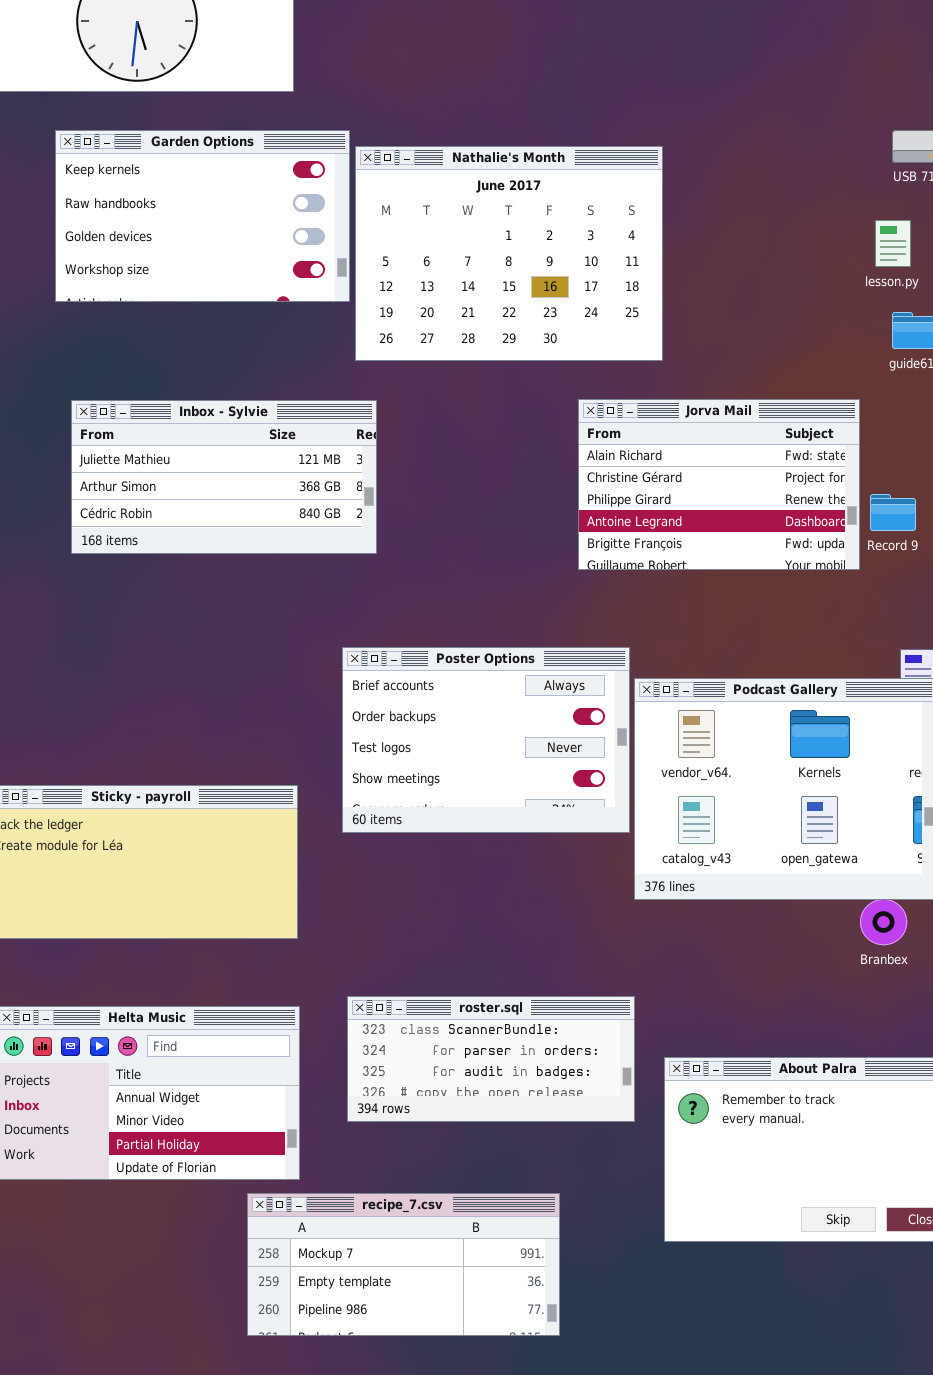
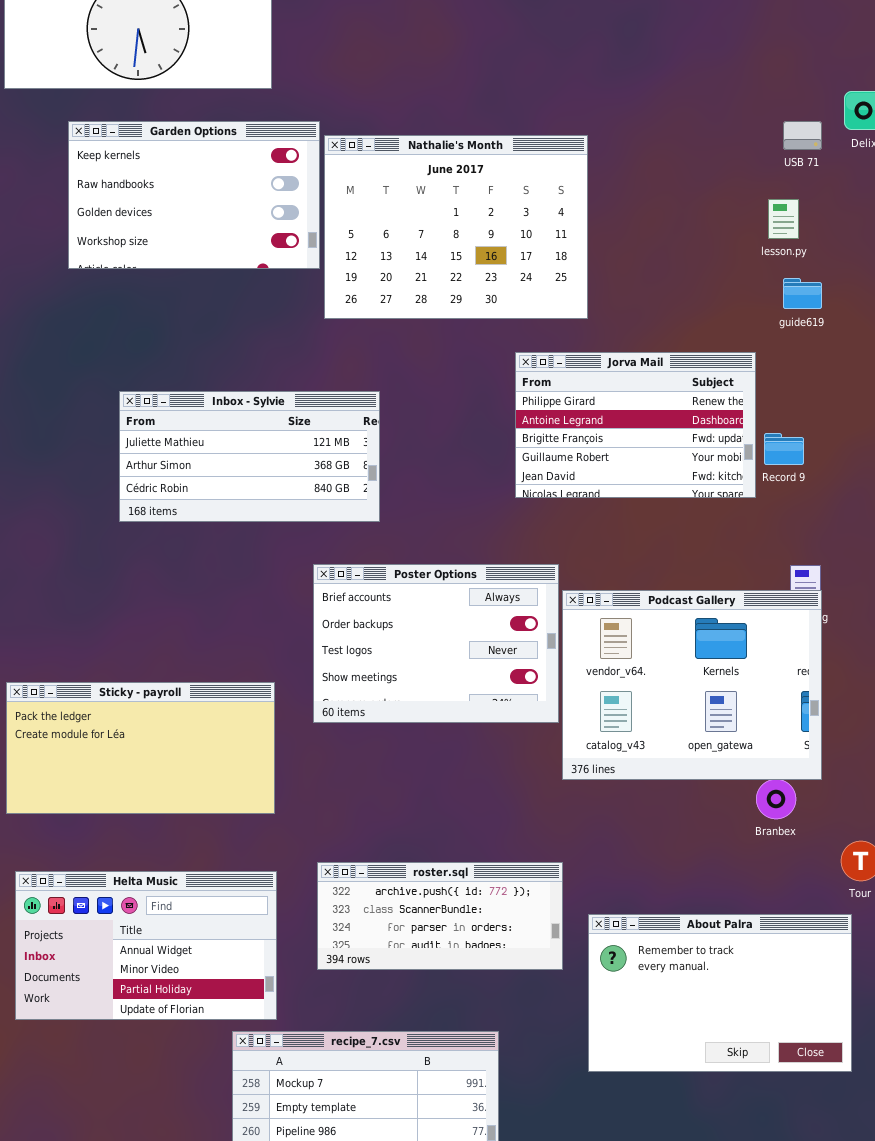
Jorva Mail: [578,399,860,570] -> [515,352,756,498], scrolled down 2 rows
Inbox - Sylvie: [71,400,377,554] -> [119,391,380,522], moved
roster.sql: [347,996,635,1122] -> [317,862,563,970], scrolled up 1 row

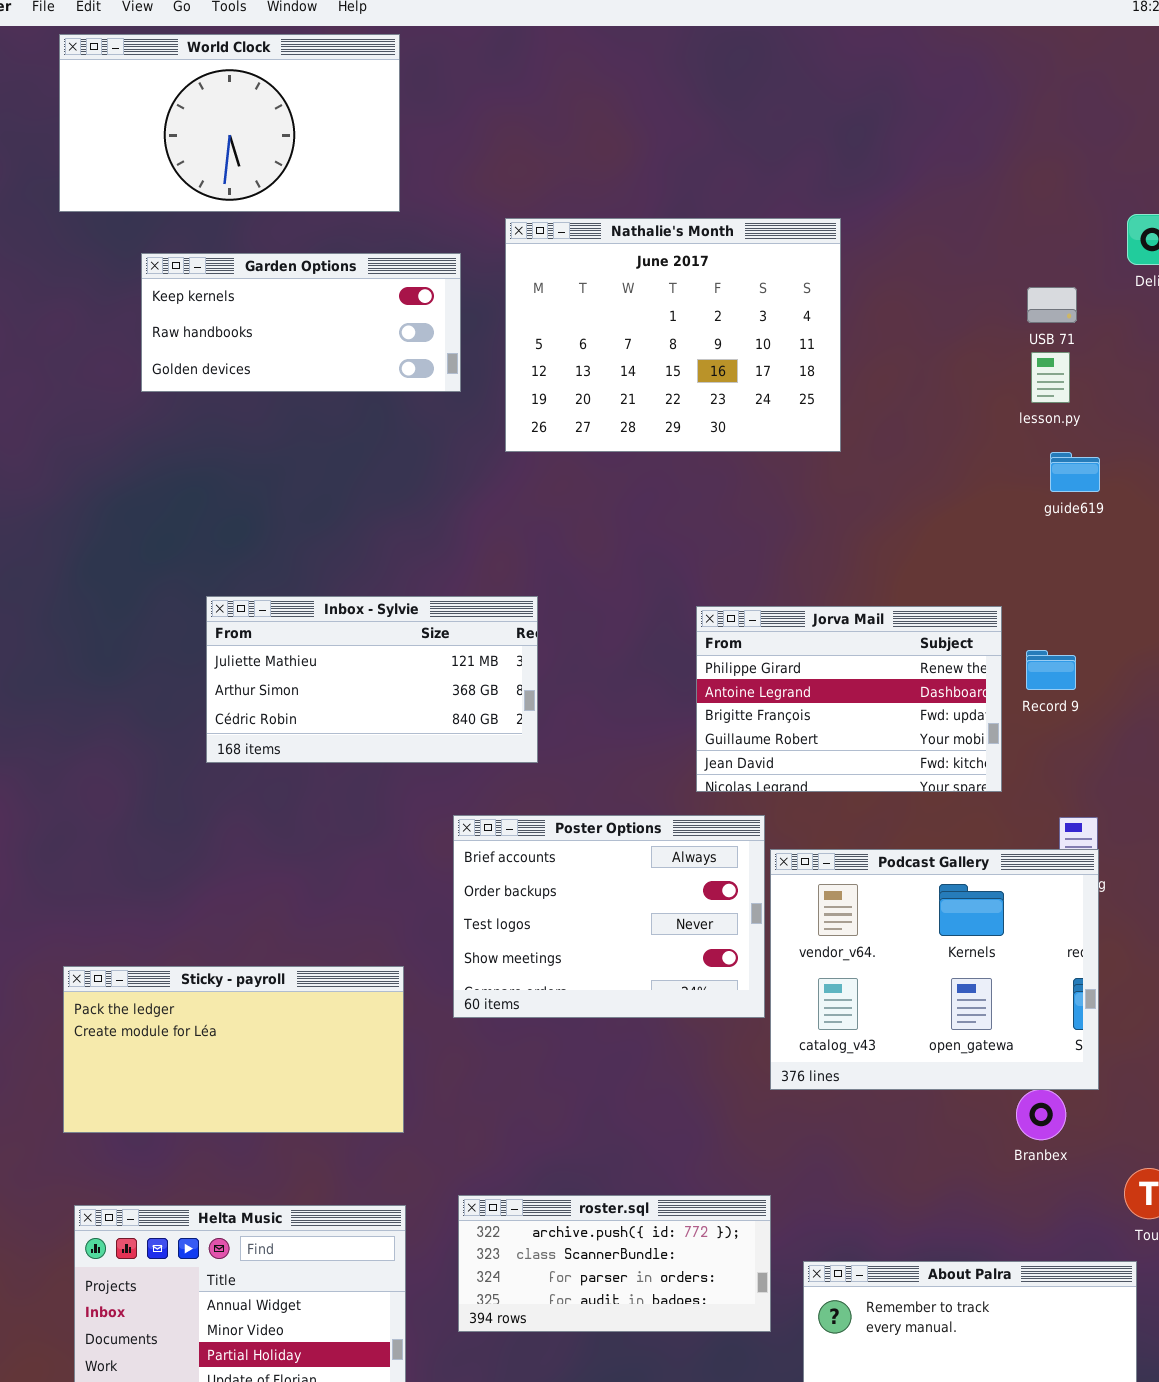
Garden Options: [68,121,320,269] -> [141,253,461,392], resized
USB 71: [783,121,822,150] -> [1027,287,1077,323], moved
Nathalie's Month: [324,135,588,319] -> [505,218,841,452], moved
Jorva Mail: [515,352,756,498] -> [696,606,1002,792], moved

